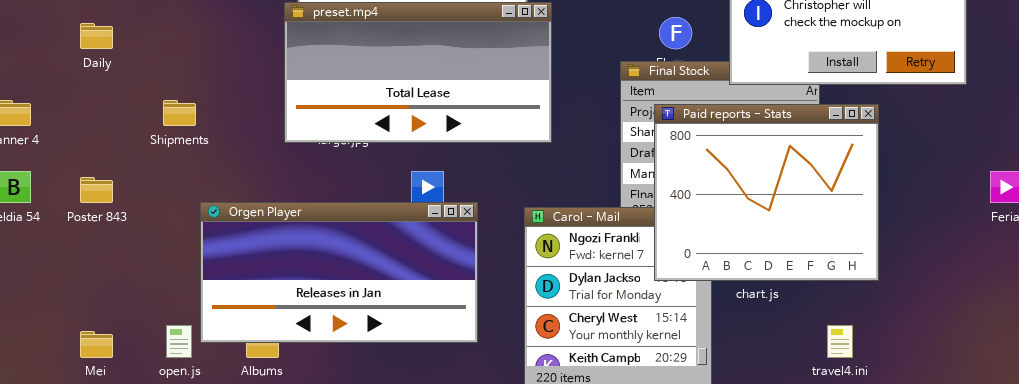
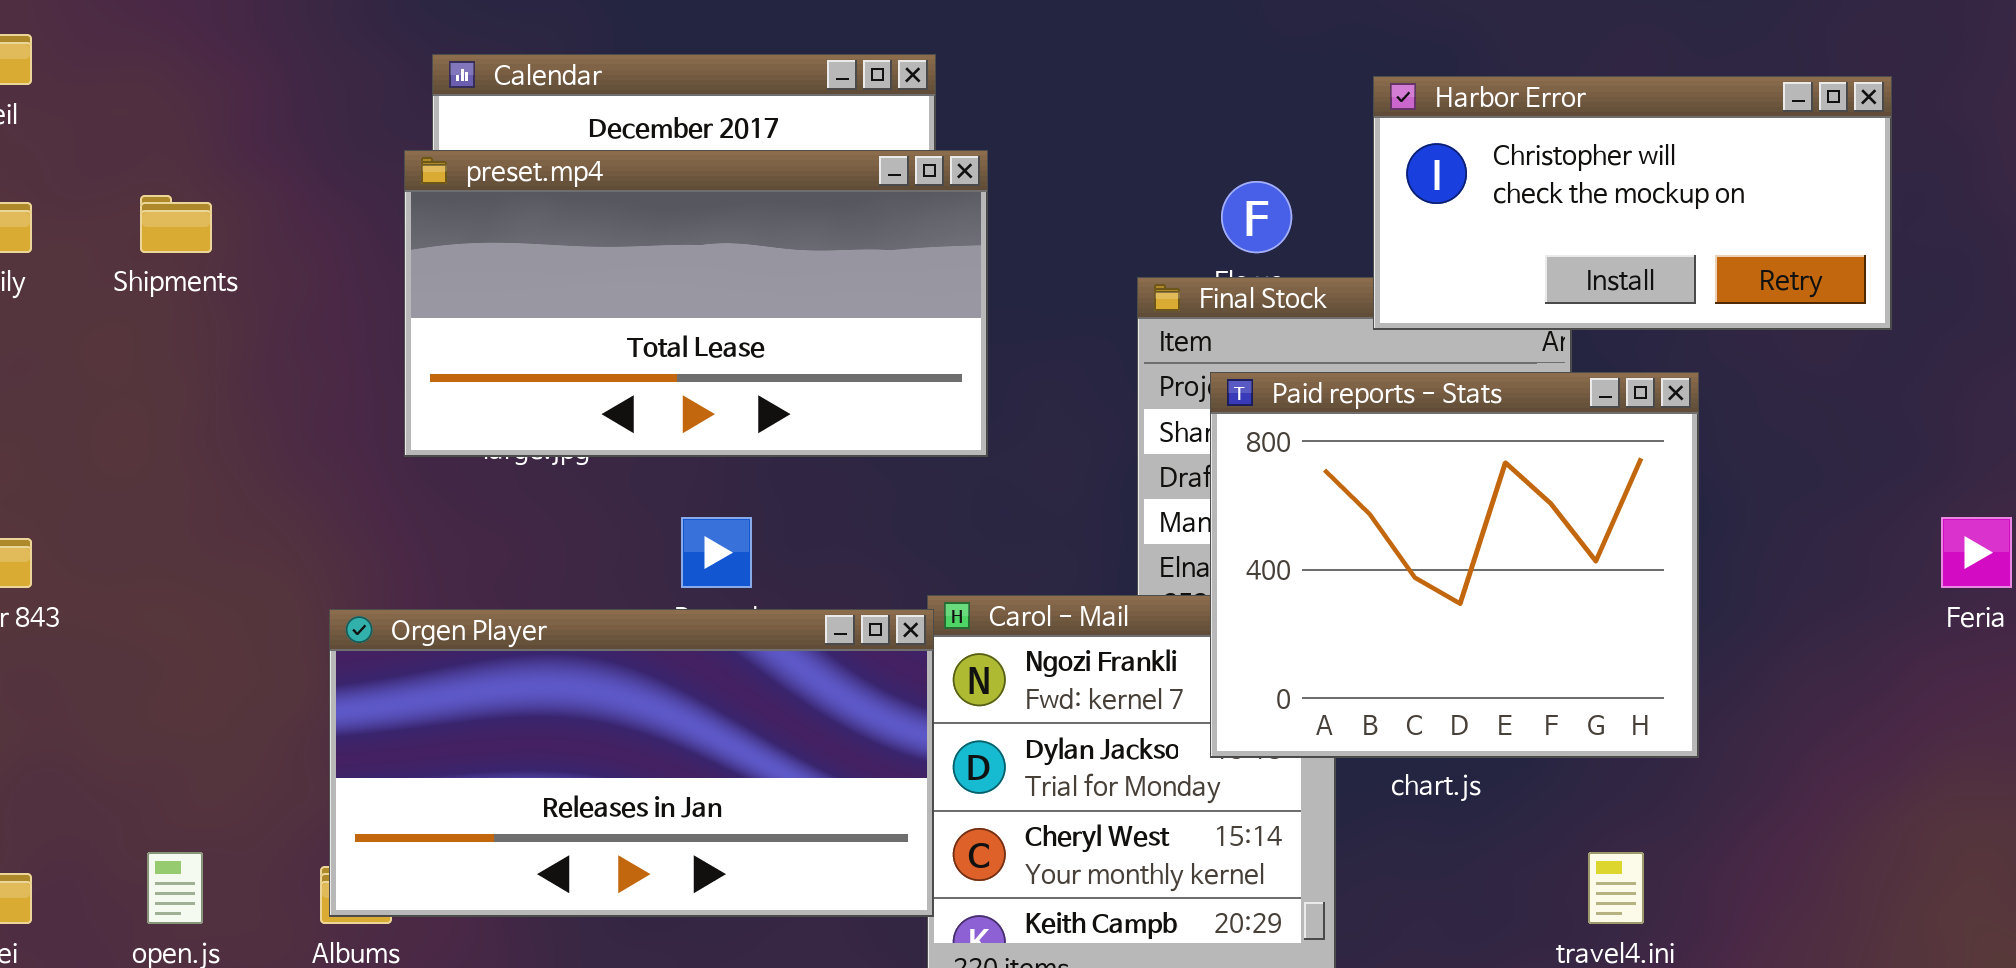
Shipments: [163,100,196,126] -> [140,195,212,253], moved
Orgen Player: [200,202,478,343] -> [329,609,934,917], moved

